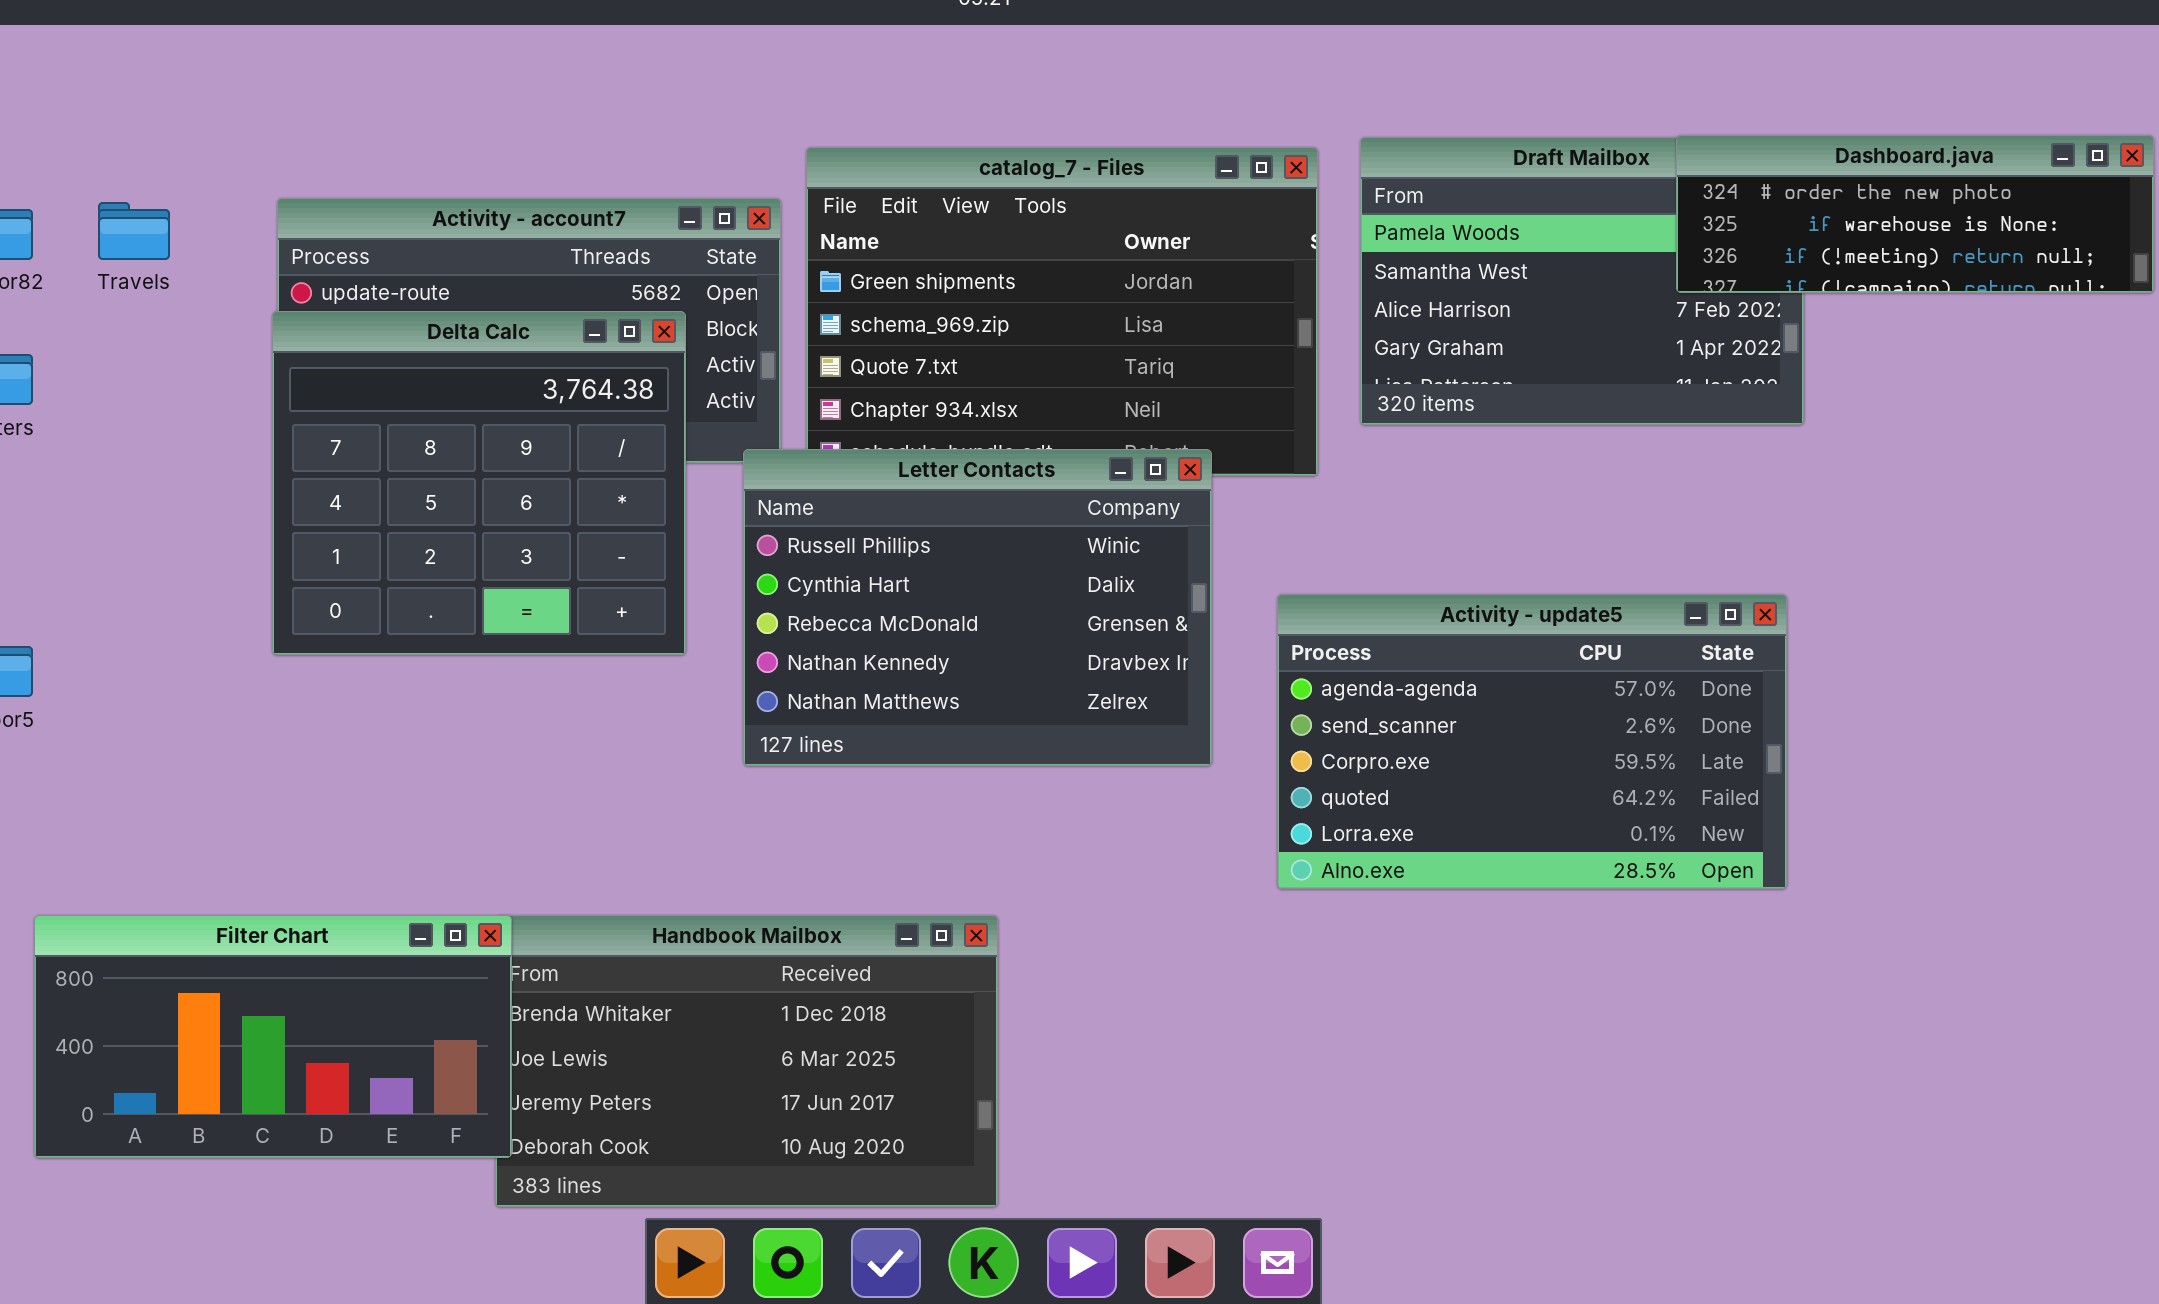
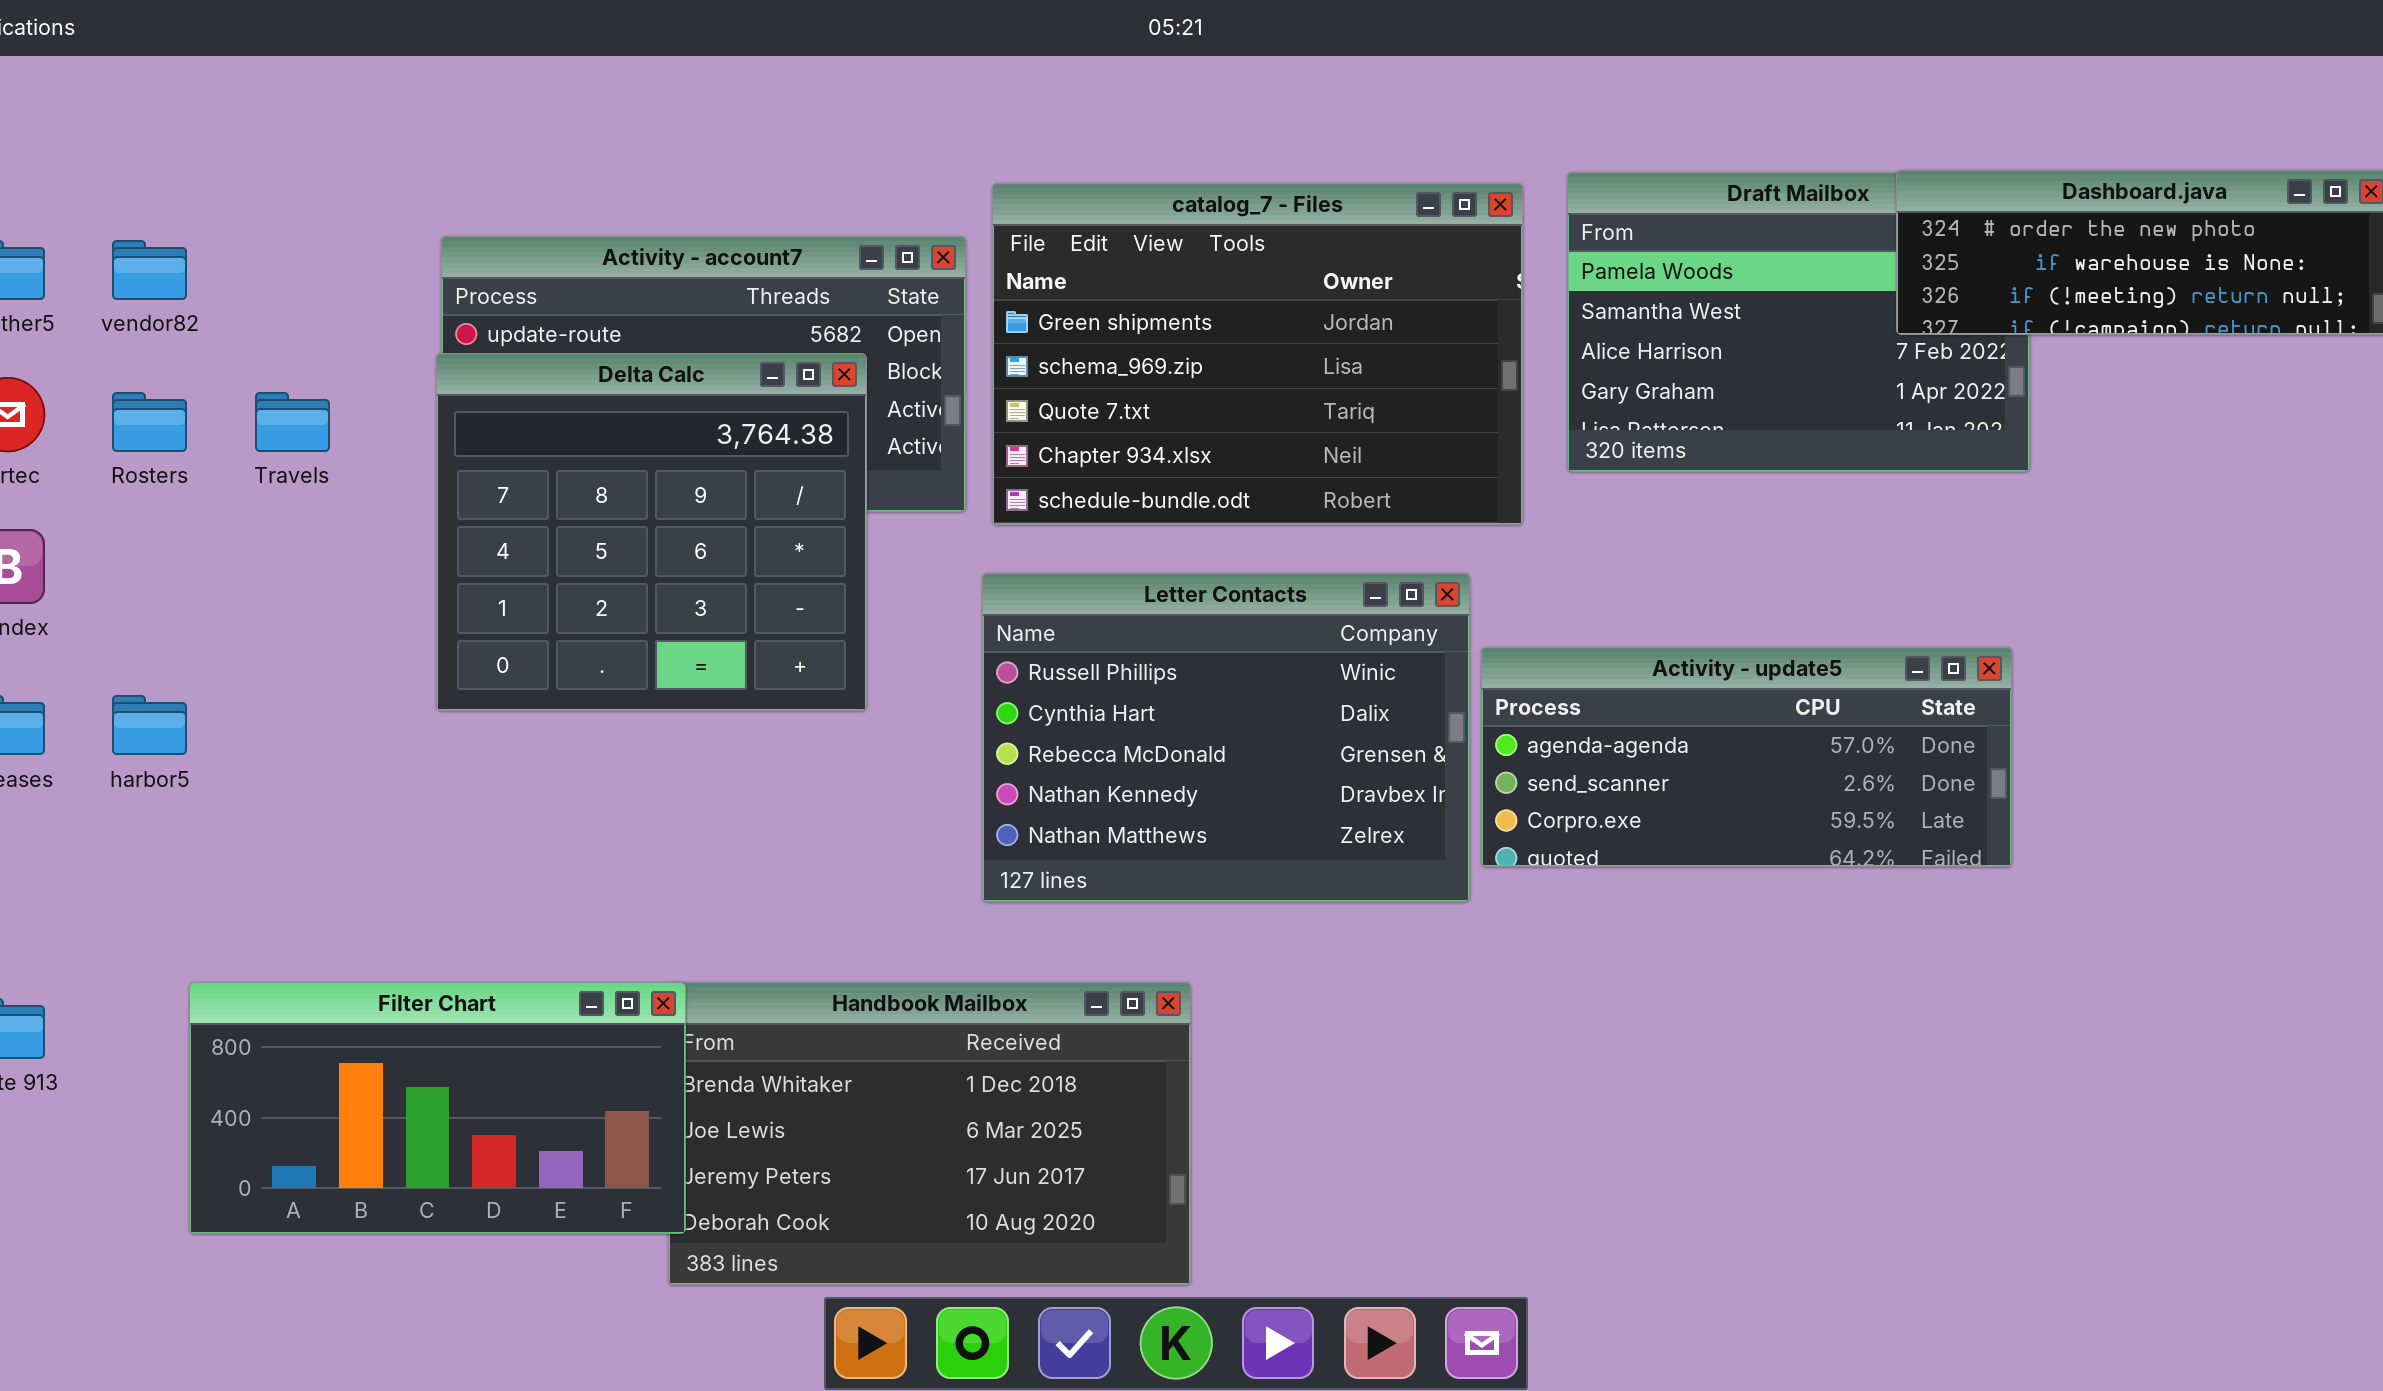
Travels: [98,202,170,260] -> [255,392,330,452], moved
Letter Contacts: [743,449,1212,766] -> [982,573,1470,902], moved
Activity - update5: [1277,594,1787,889] -> [1481,647,2012,867], resized

